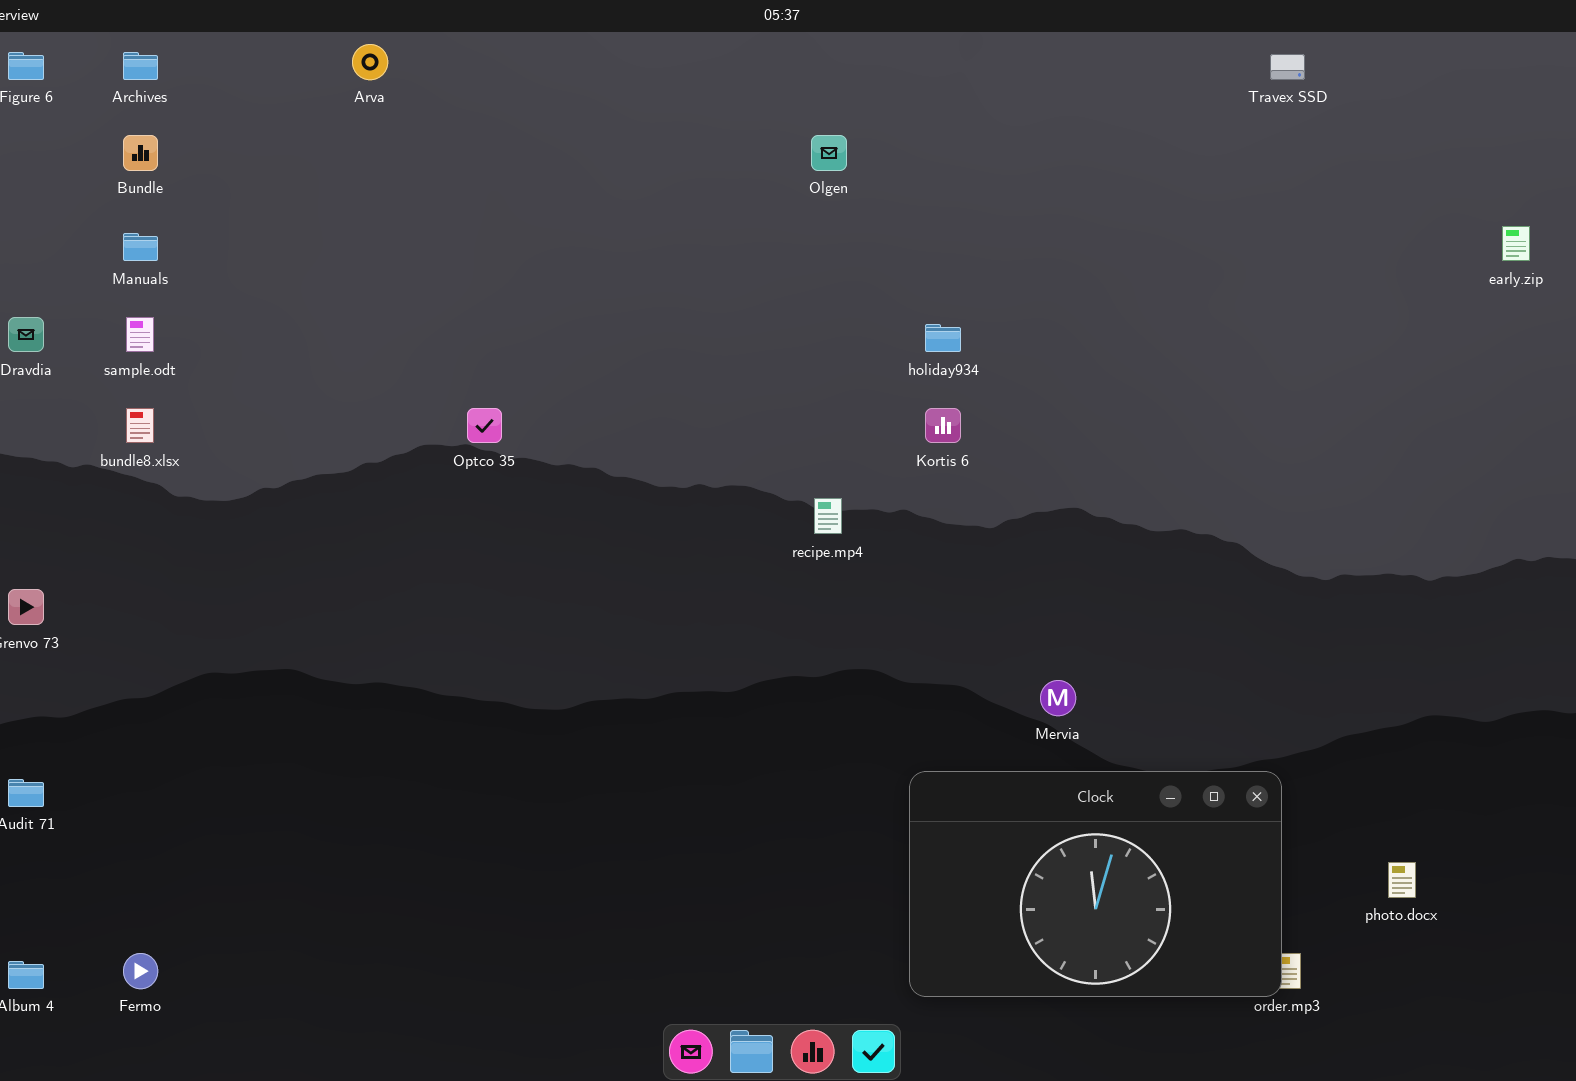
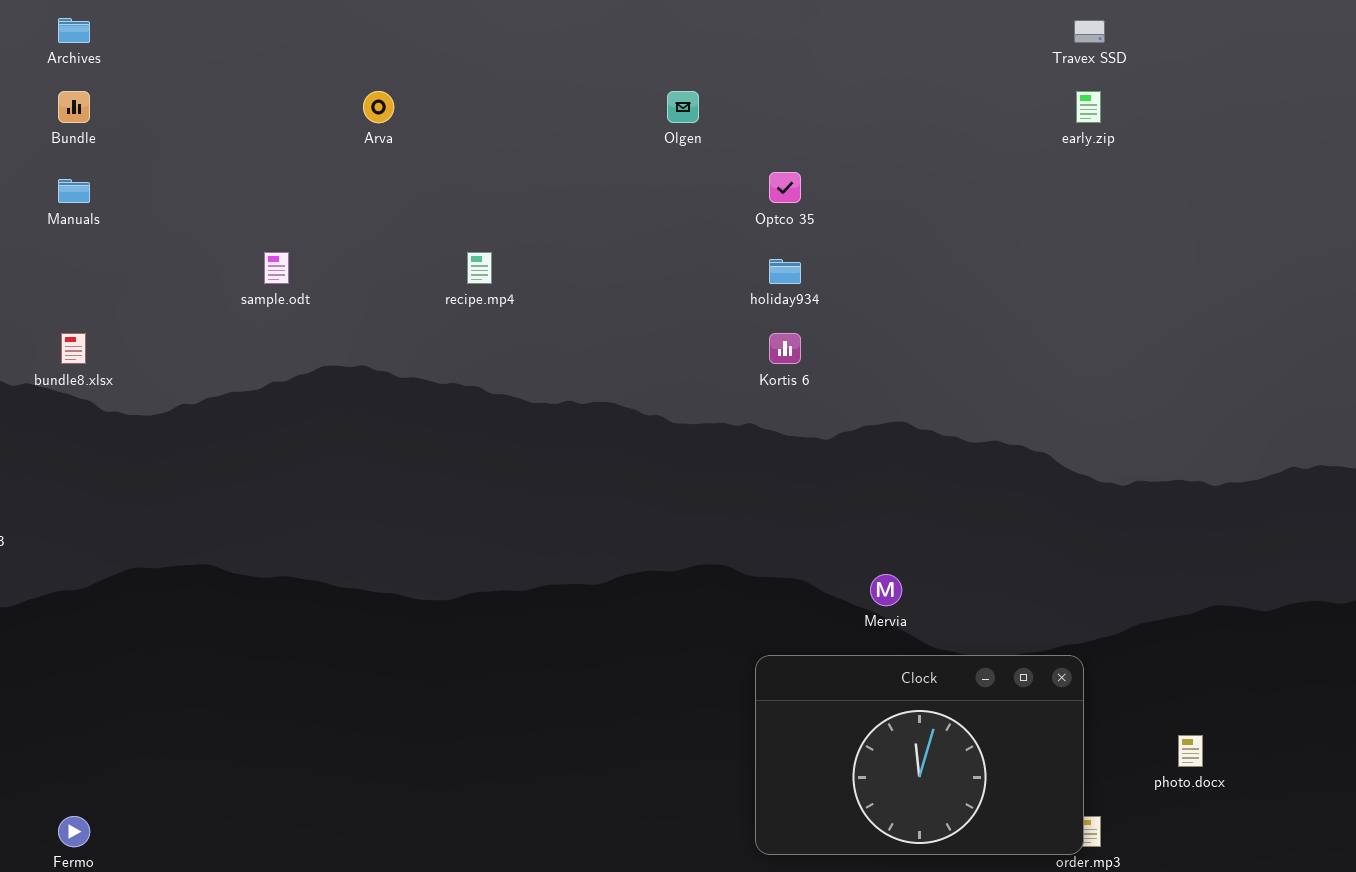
Arva: [352,44,388,80] -> [363,91,394,123], moved
early.zip: [1502,226,1530,261] -> [1076,91,1101,123], moved
sample.odt: [126,317,154,352] -> [264,252,289,284], moved
Optco 35: [467,408,502,443] -> [769,172,801,203], moved
recipe.mp4: [814,498,842,534] -> [467,252,492,284], moved

